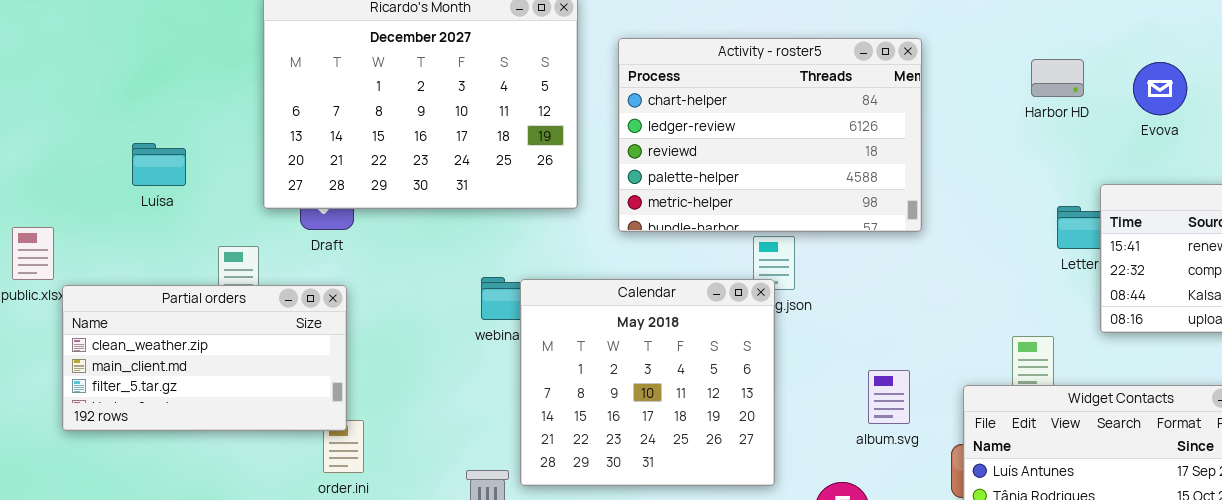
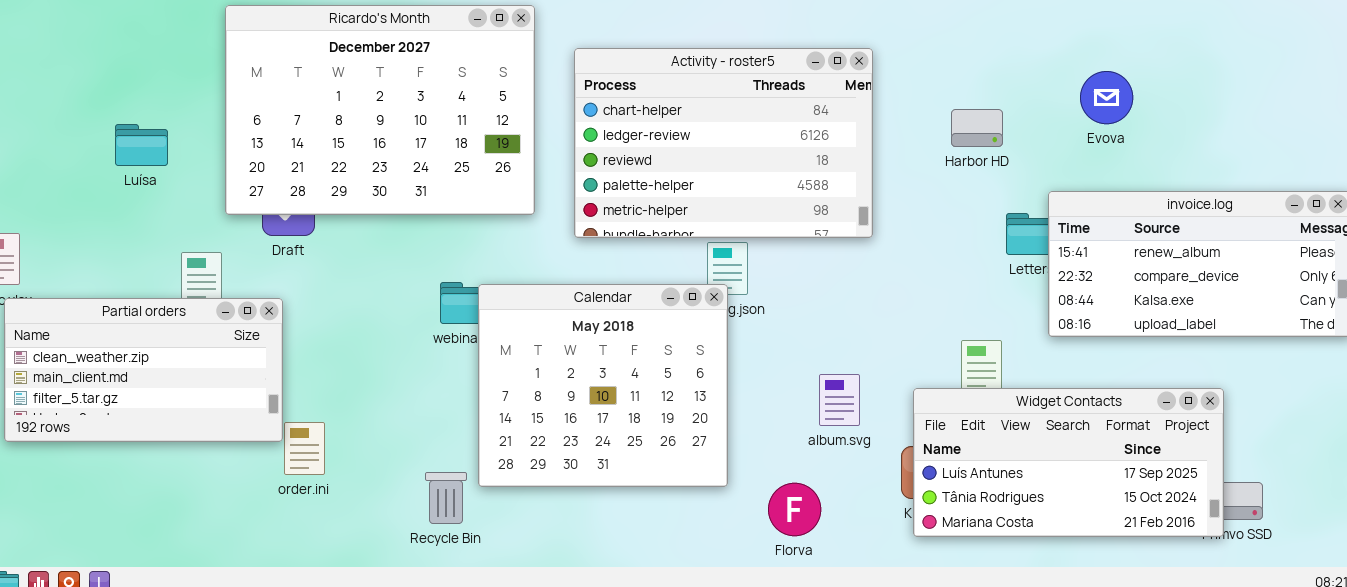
Harbor HD: [1031,59,1084,97] -> [951,109,1003,147], moved
Luísa: [132,143,186,186] -> [115,124,168,166], moved
Partial orders: [62,285,347,431] -> [4,298,283,442], moved

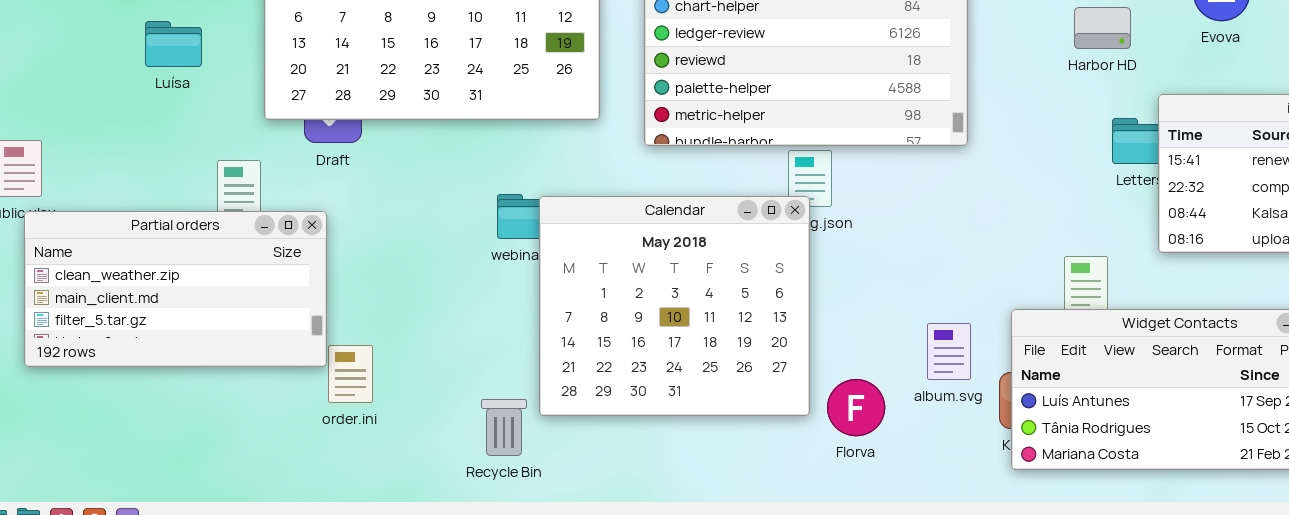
Harbor HD: [951,109,1003,147] -> [1074,7,1131,49], moved
album.svg: [819,374,860,426] -> [927,323,971,380], moved
Florva: [768,483,821,536] -> [827,379,885,436], moved

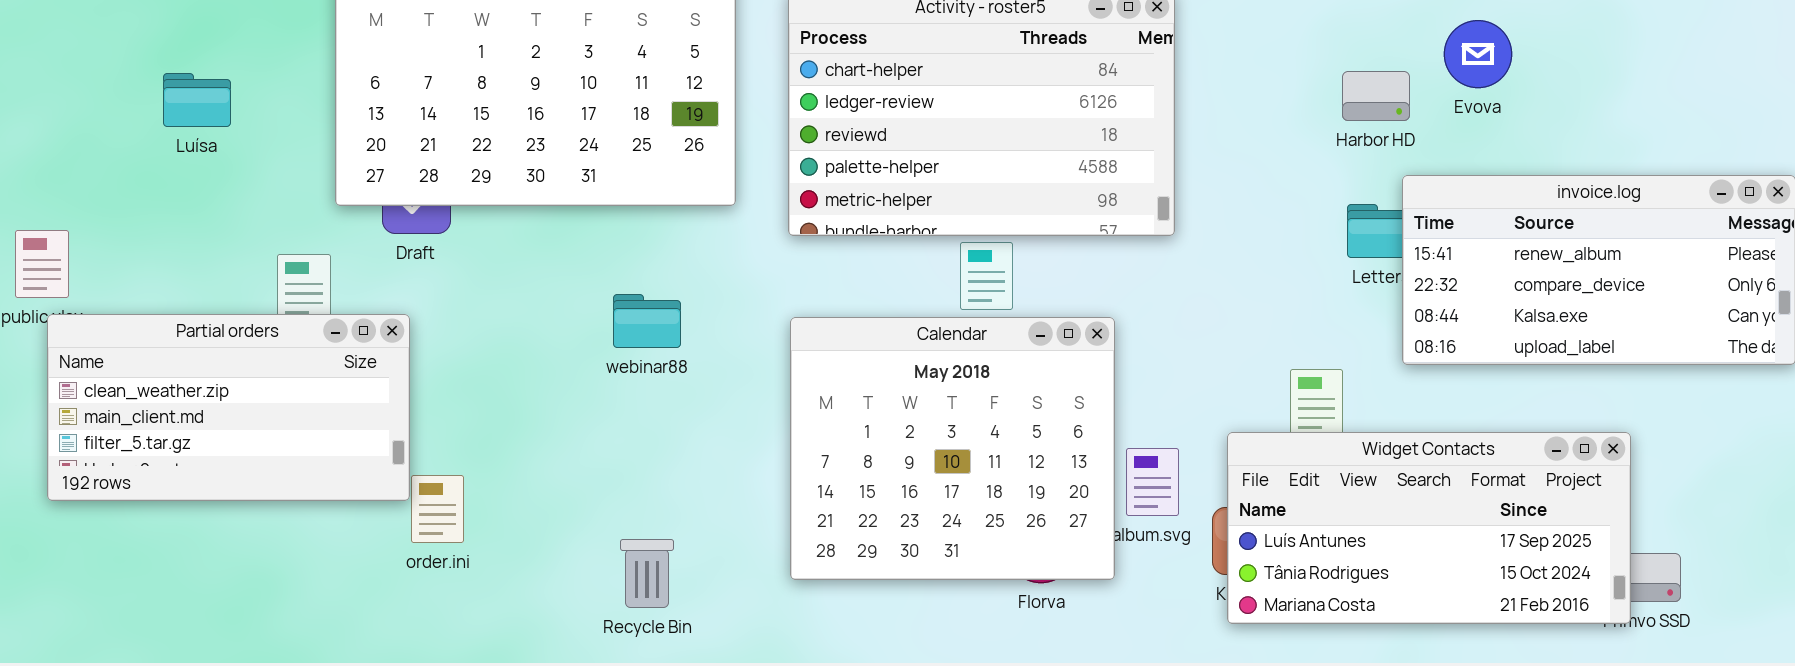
Harbor HD: [1074,7,1131,49] -> [1342,71,1410,121], moved
Luísa: [145,21,202,67] -> [163,73,231,127], moved
Calendar: [539,196,810,416] -> [790,317,1115,580], moved
Recycle Bin: [481,399,527,456] -> [620,539,674,608], moved

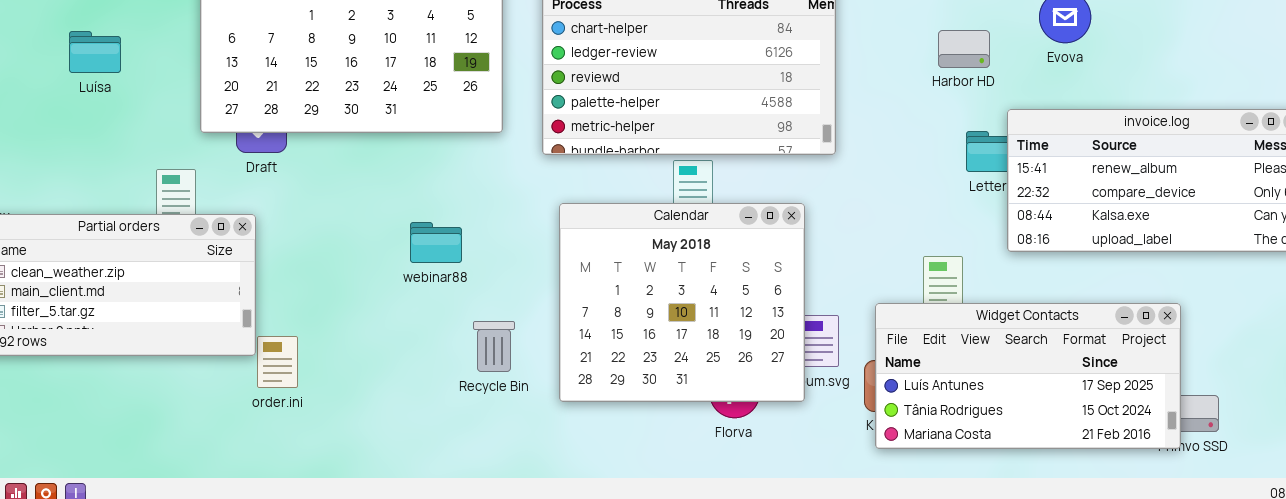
Harbor HD: [1342,71,1410,121] -> [938,30,990,68], moved
webinar88: [613,294,681,348] -> [410,222,462,263], moved
Calendar: [790,317,1115,580] -> [559,203,805,402], moved
Recycle Bin: [620,539,674,608] -> [473,321,515,372], moved

